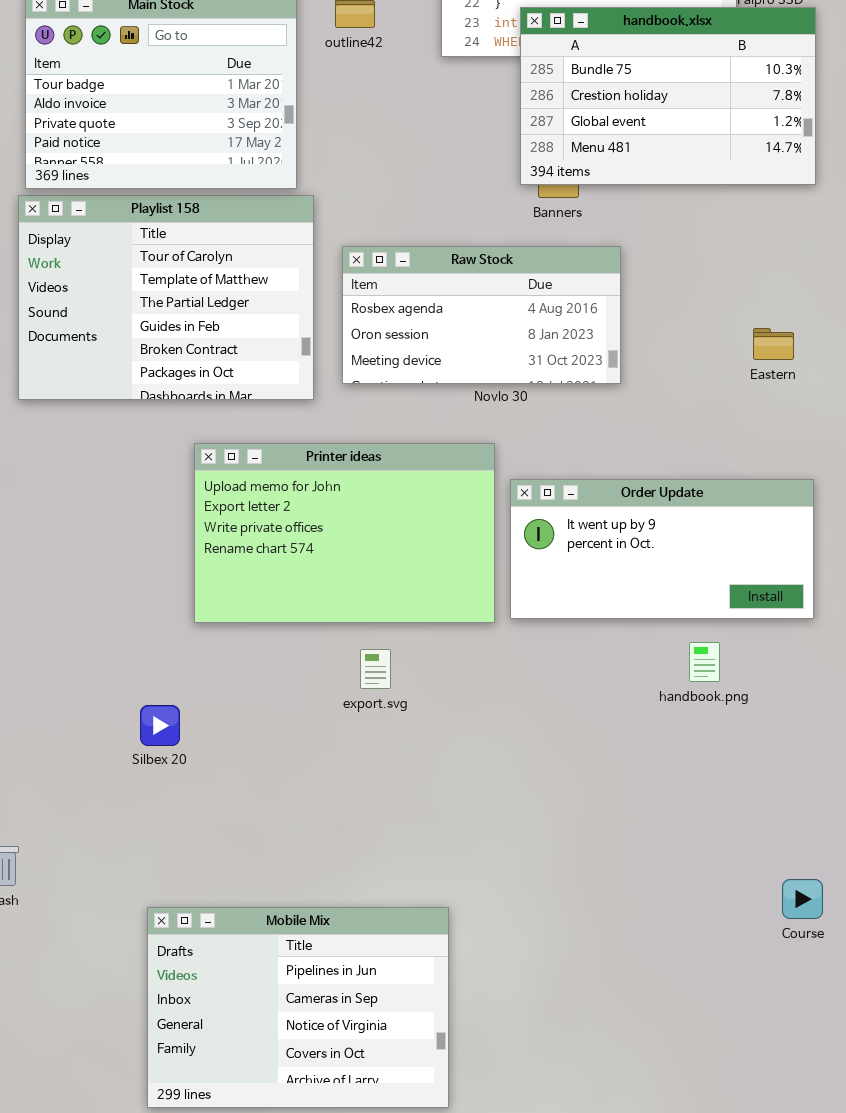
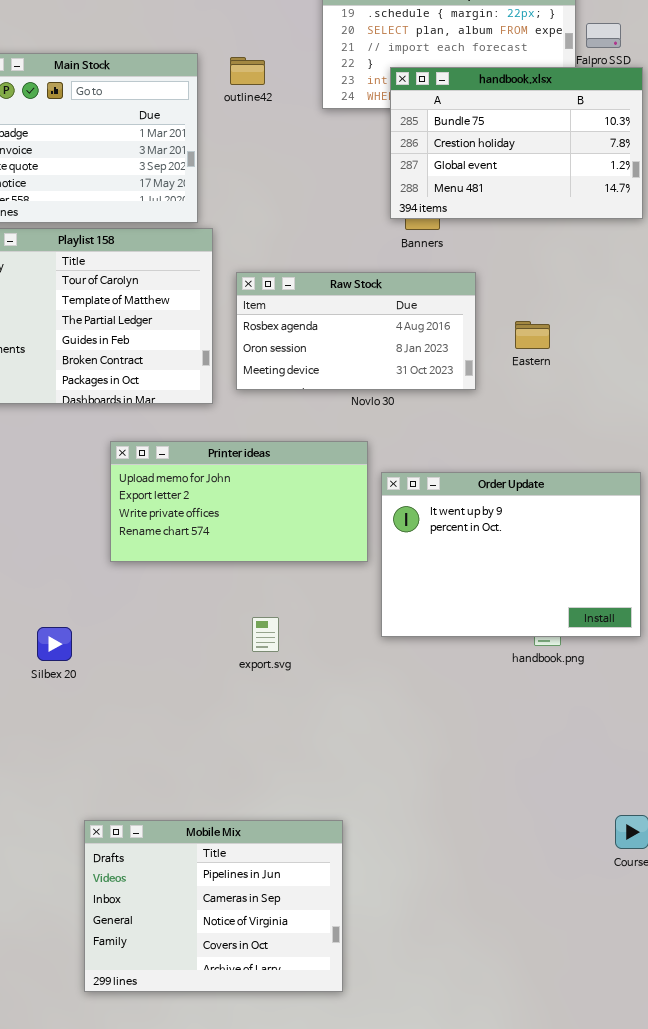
Eastern: [753,328,794,360] -> [515,321,550,349], moved
Printer ideas: [194,443,495,623] -> [110,441,368,562], resized
Order Update: [510,479,814,619] -> [381,472,641,637], resized
Silbex 20: [140,705,180,746] -> [37,627,72,661], moved
Mobile Mix: [147,907,449,1108] -> [84,820,343,992], moved

